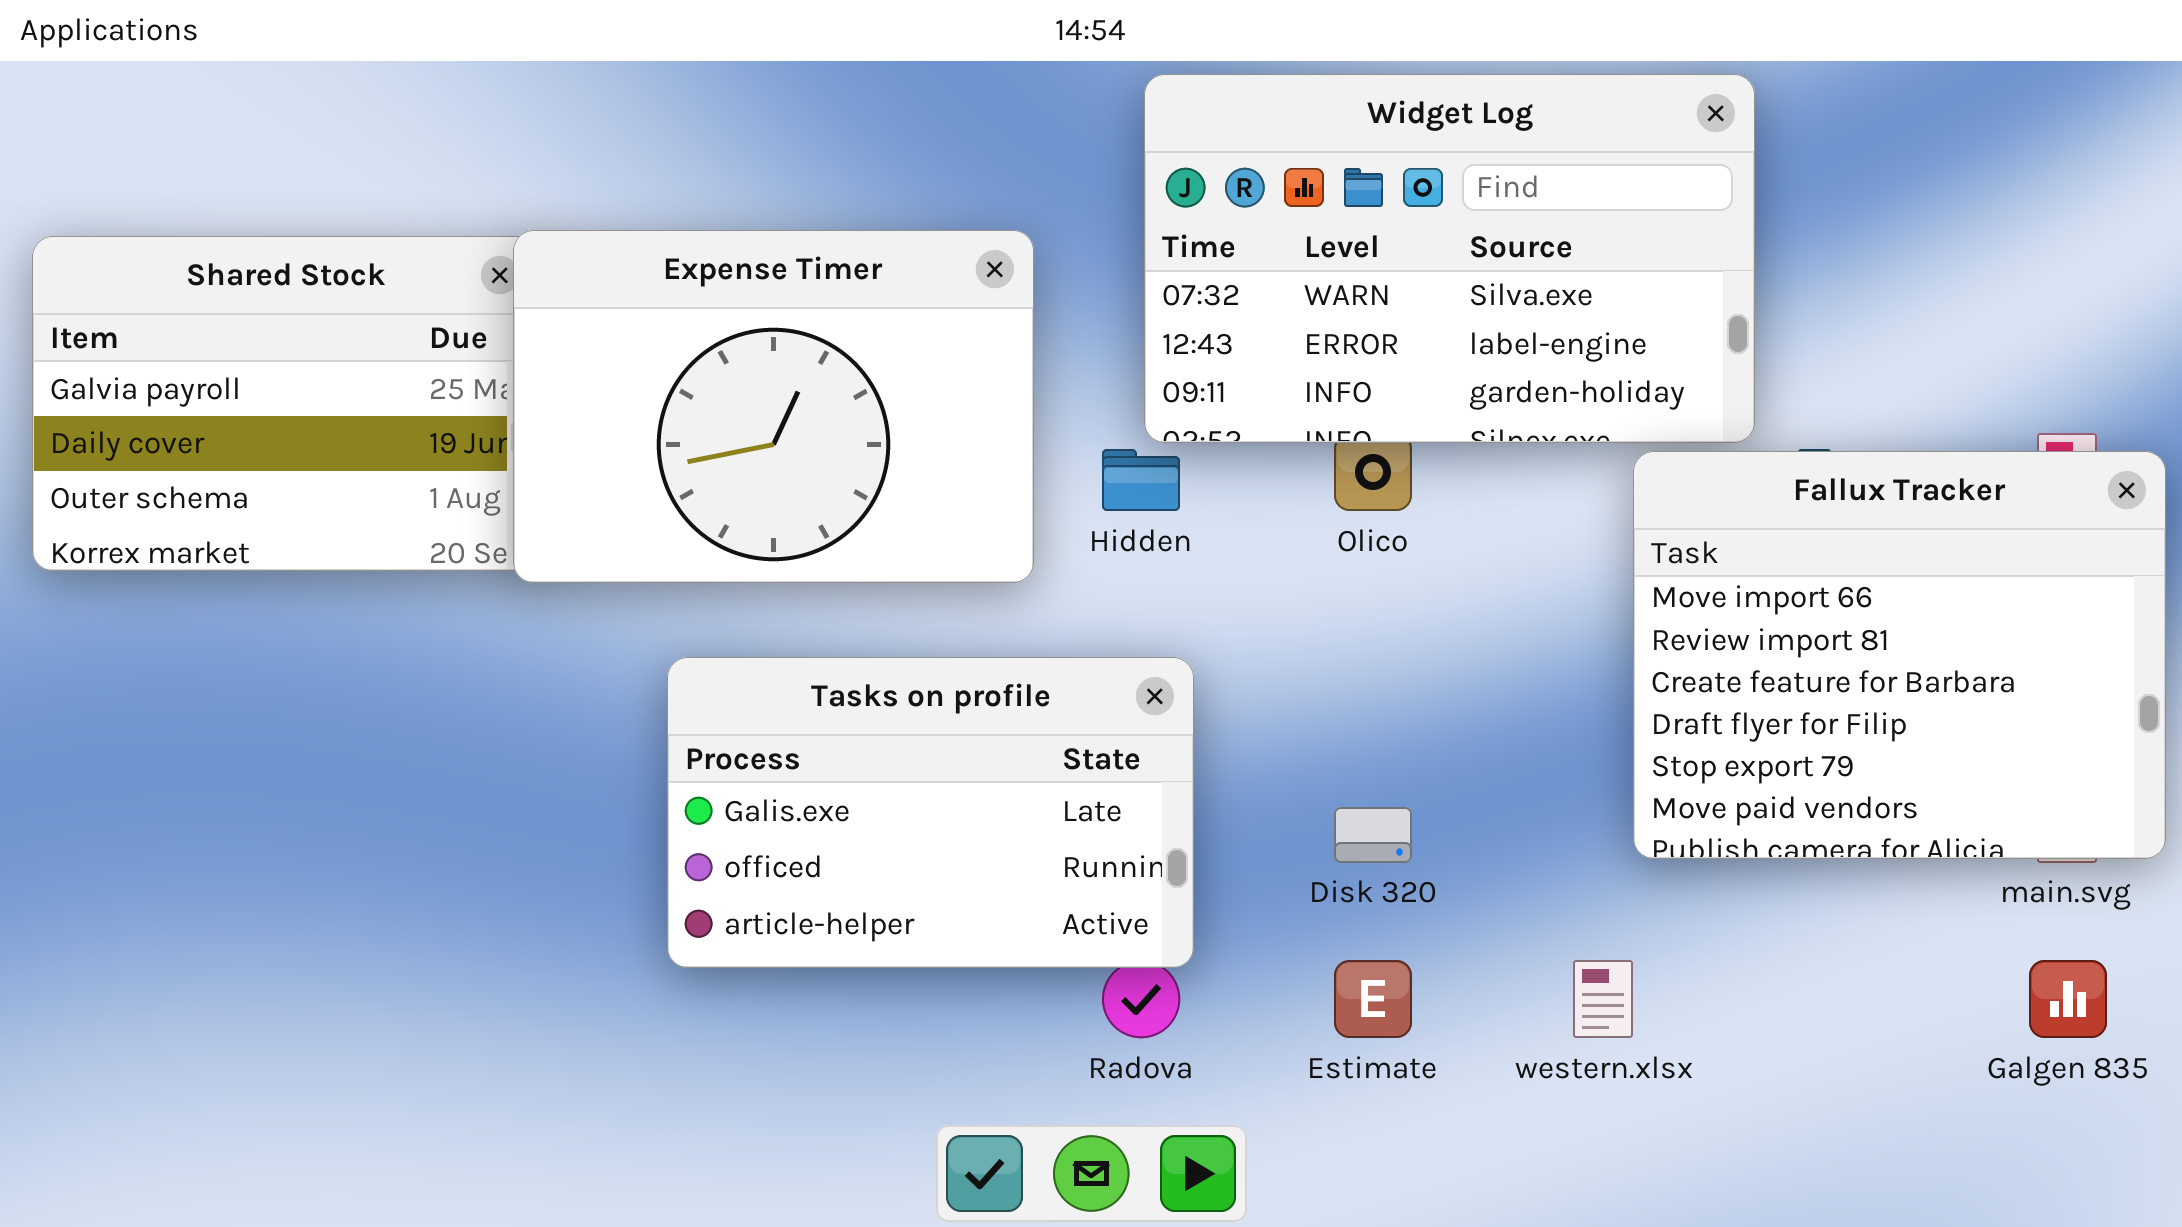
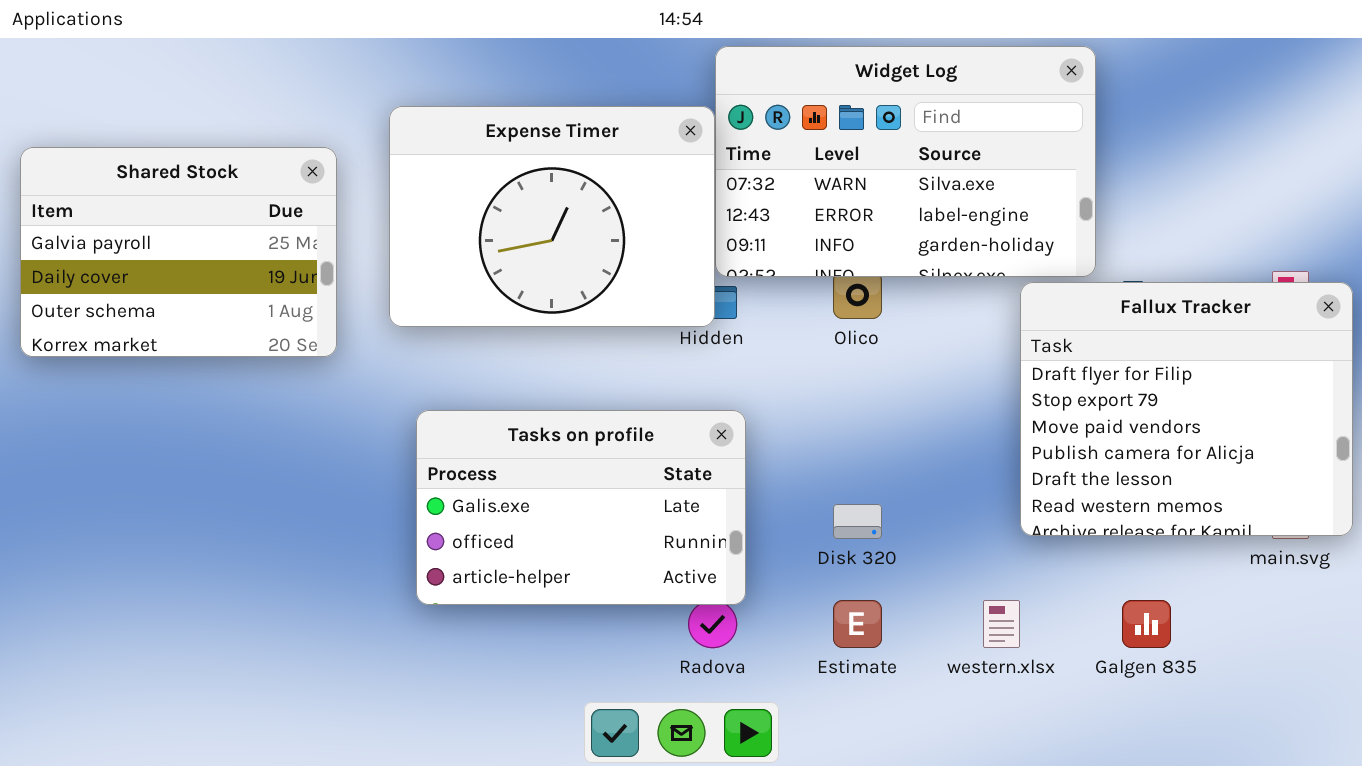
Expense Timer: [513,230,1034,583] -> [389,106,715,327], moved
Fallux Tracker: [1633,451,2166,859] -> [1020,282,1353,536], scrolled down 3 rows
Galgen 835: [2029,960,2107,1038] -> [1122,600,1171,648], moved

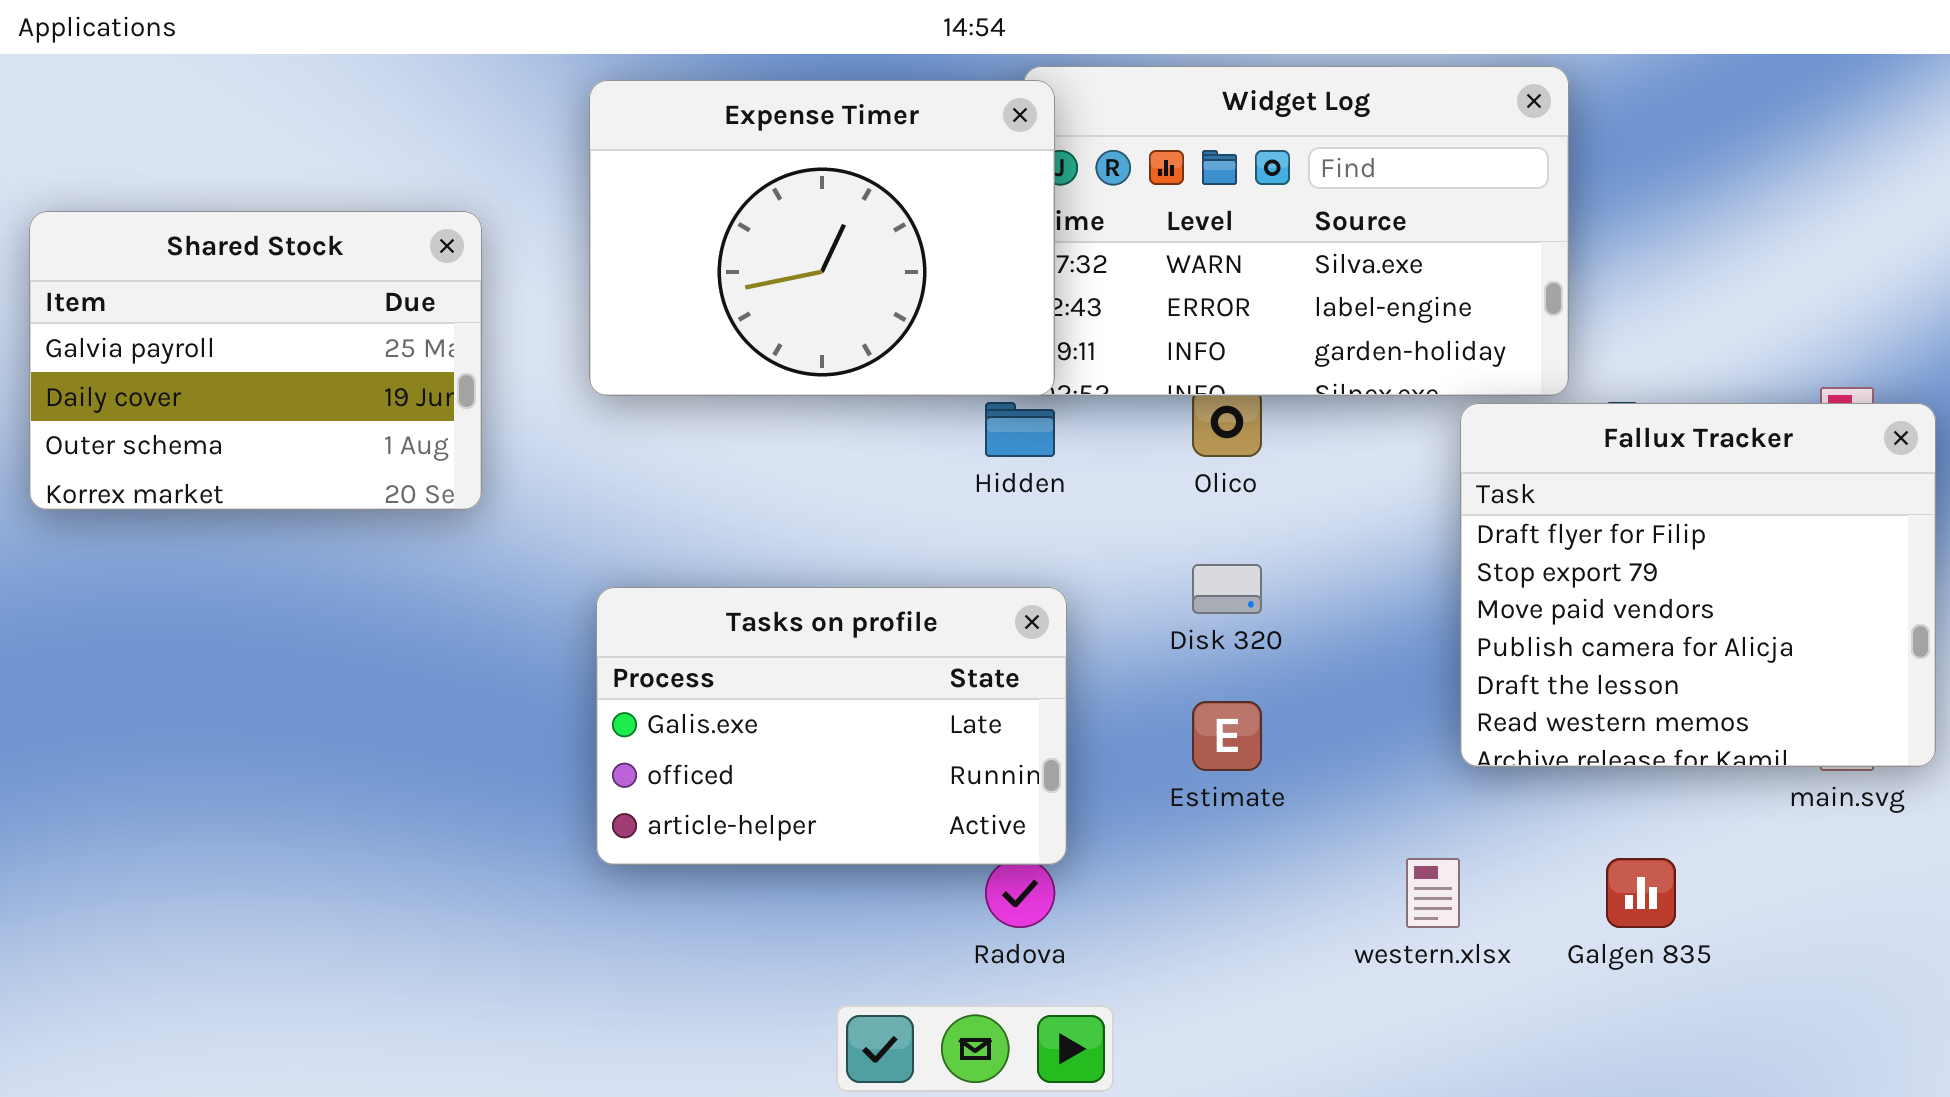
Expense Timer: [389,106,715,327] -> [589,80,1055,396], moved
Disk 320: [833,504,882,539] -> [1192,564,1262,614], moved
Estimate: [833,600,882,648] -> [1192,701,1262,771], moved

